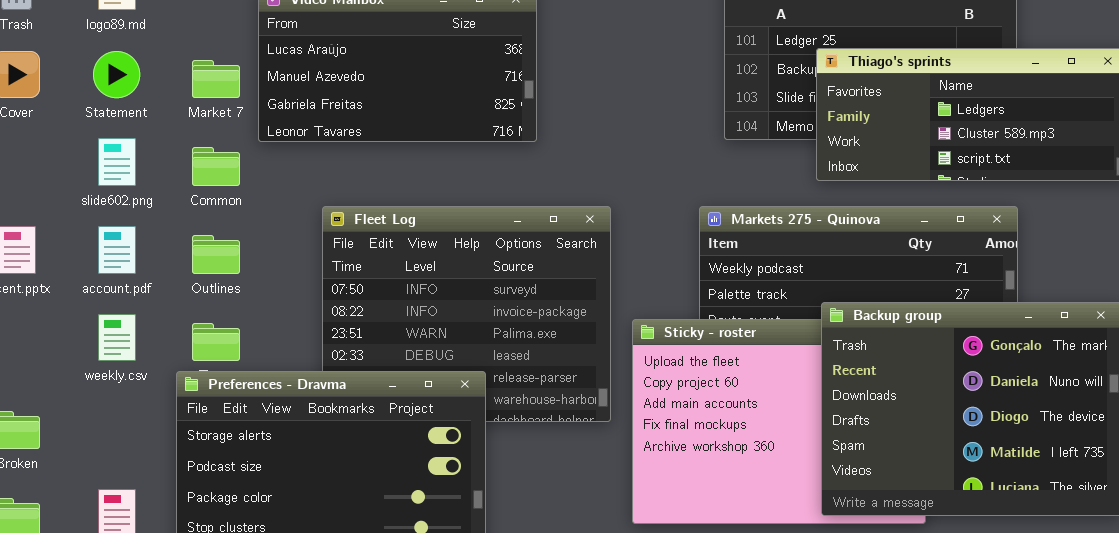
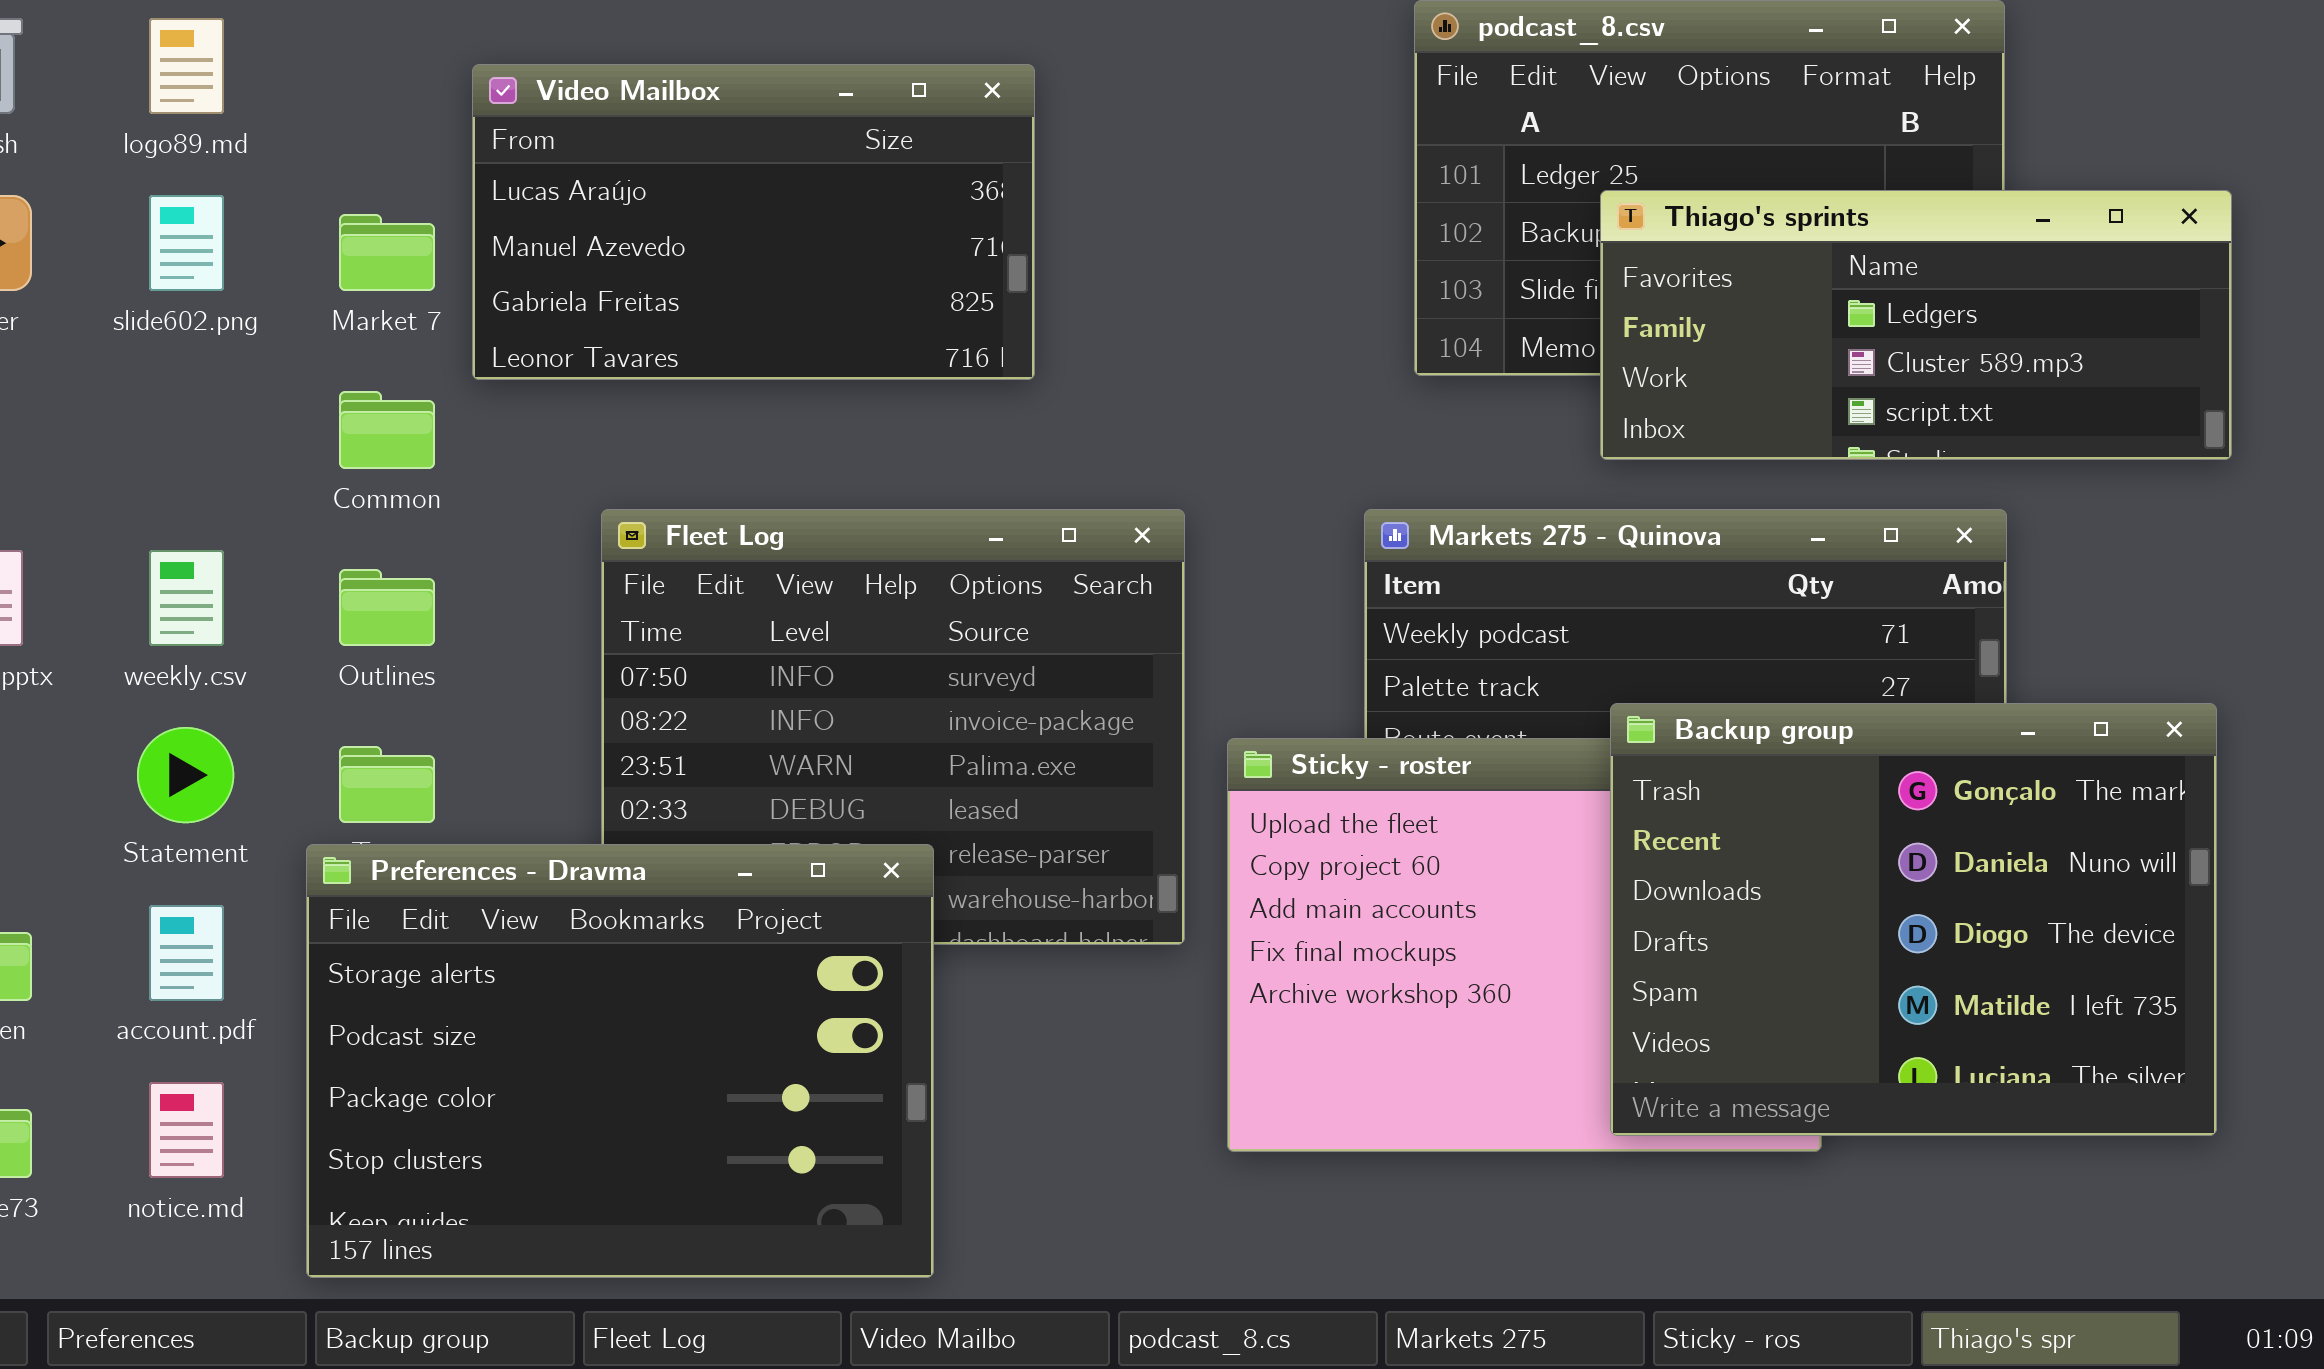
Statement: [93,51,140,98] -> [137,727,234,823], moved
slide602.png: [98,138,136,186] -> [149,195,224,291], moved
account.pdf: [98,226,136,274] -> [149,905,224,1001], moved
weekly.csv: [98,314,136,361] -> [149,550,224,646], moved

